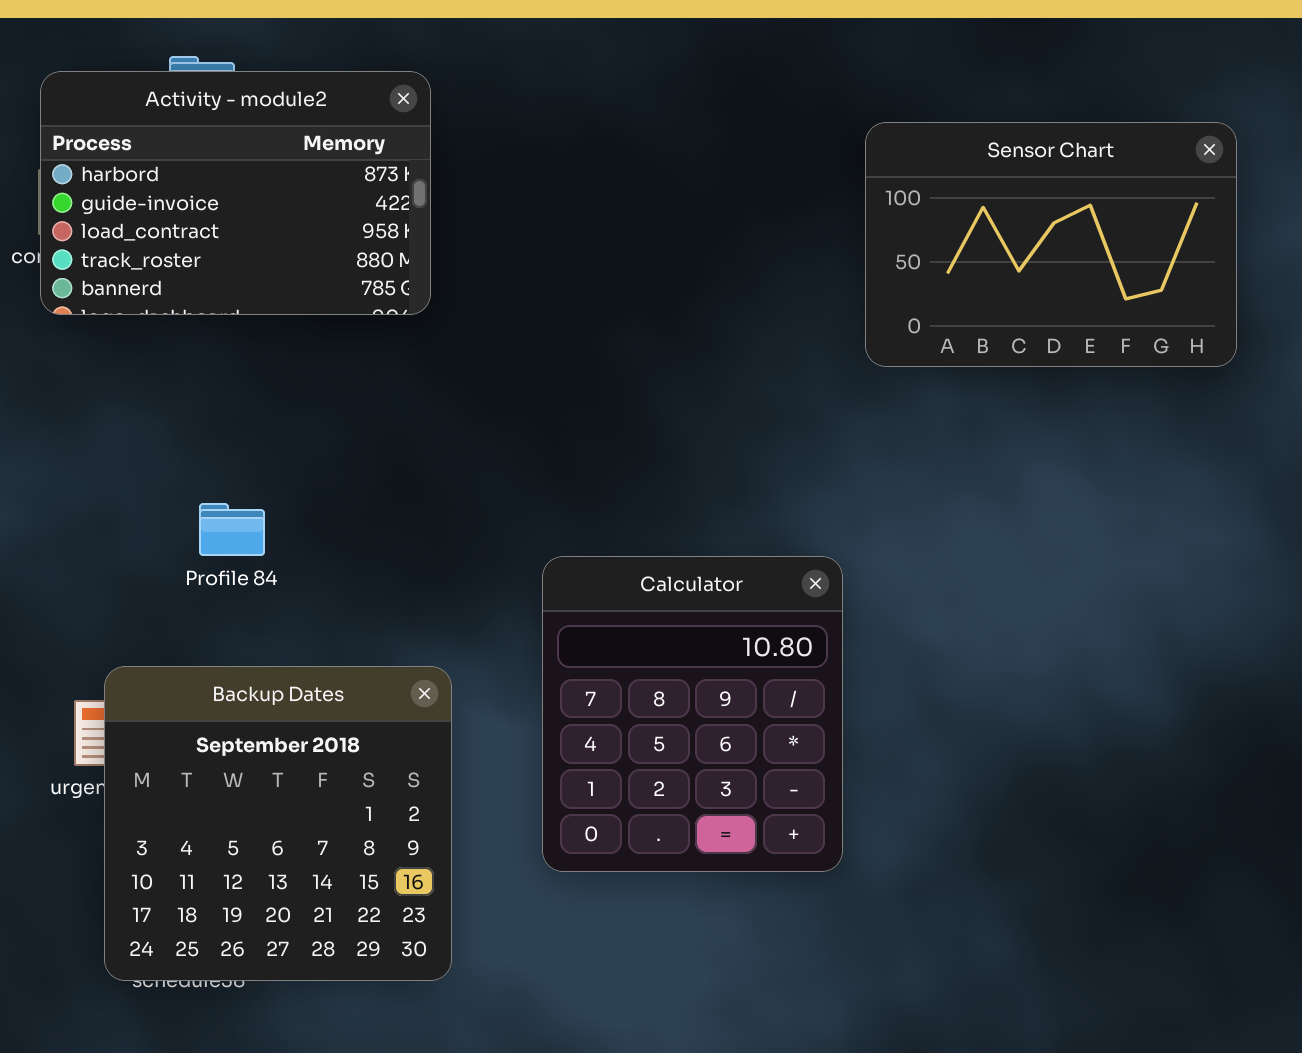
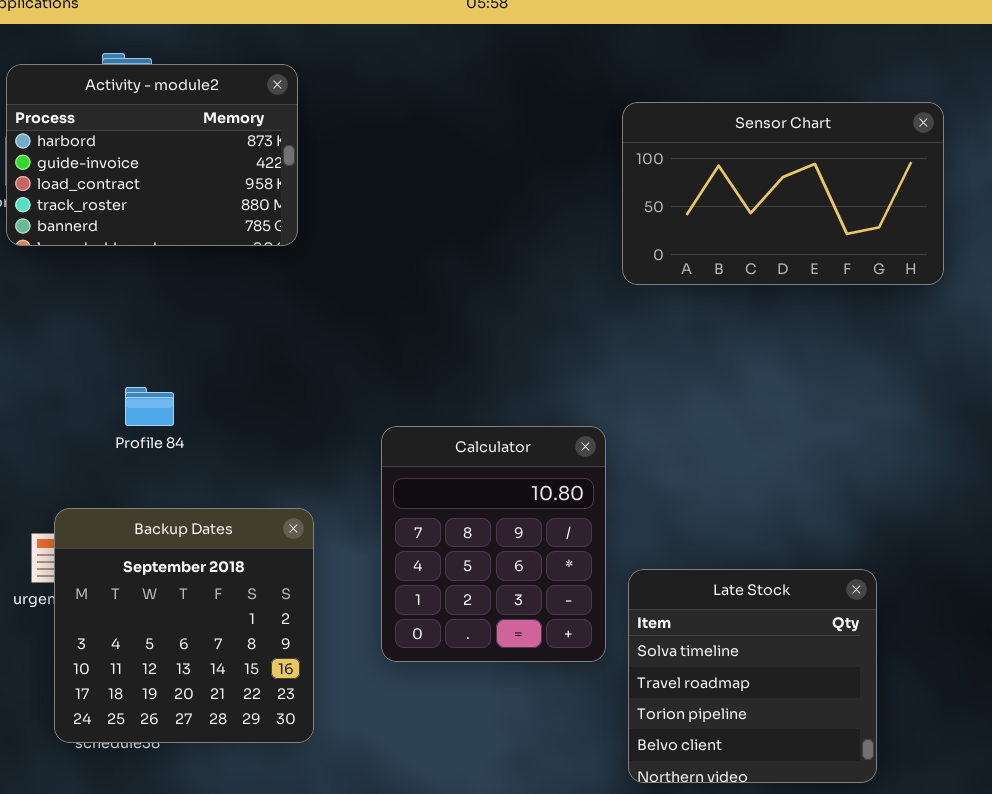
Sensor Chart: [865,122,1237,367] -> [622,102,944,285], resized
Late Stock: none -> [628,569,877,783], opened

